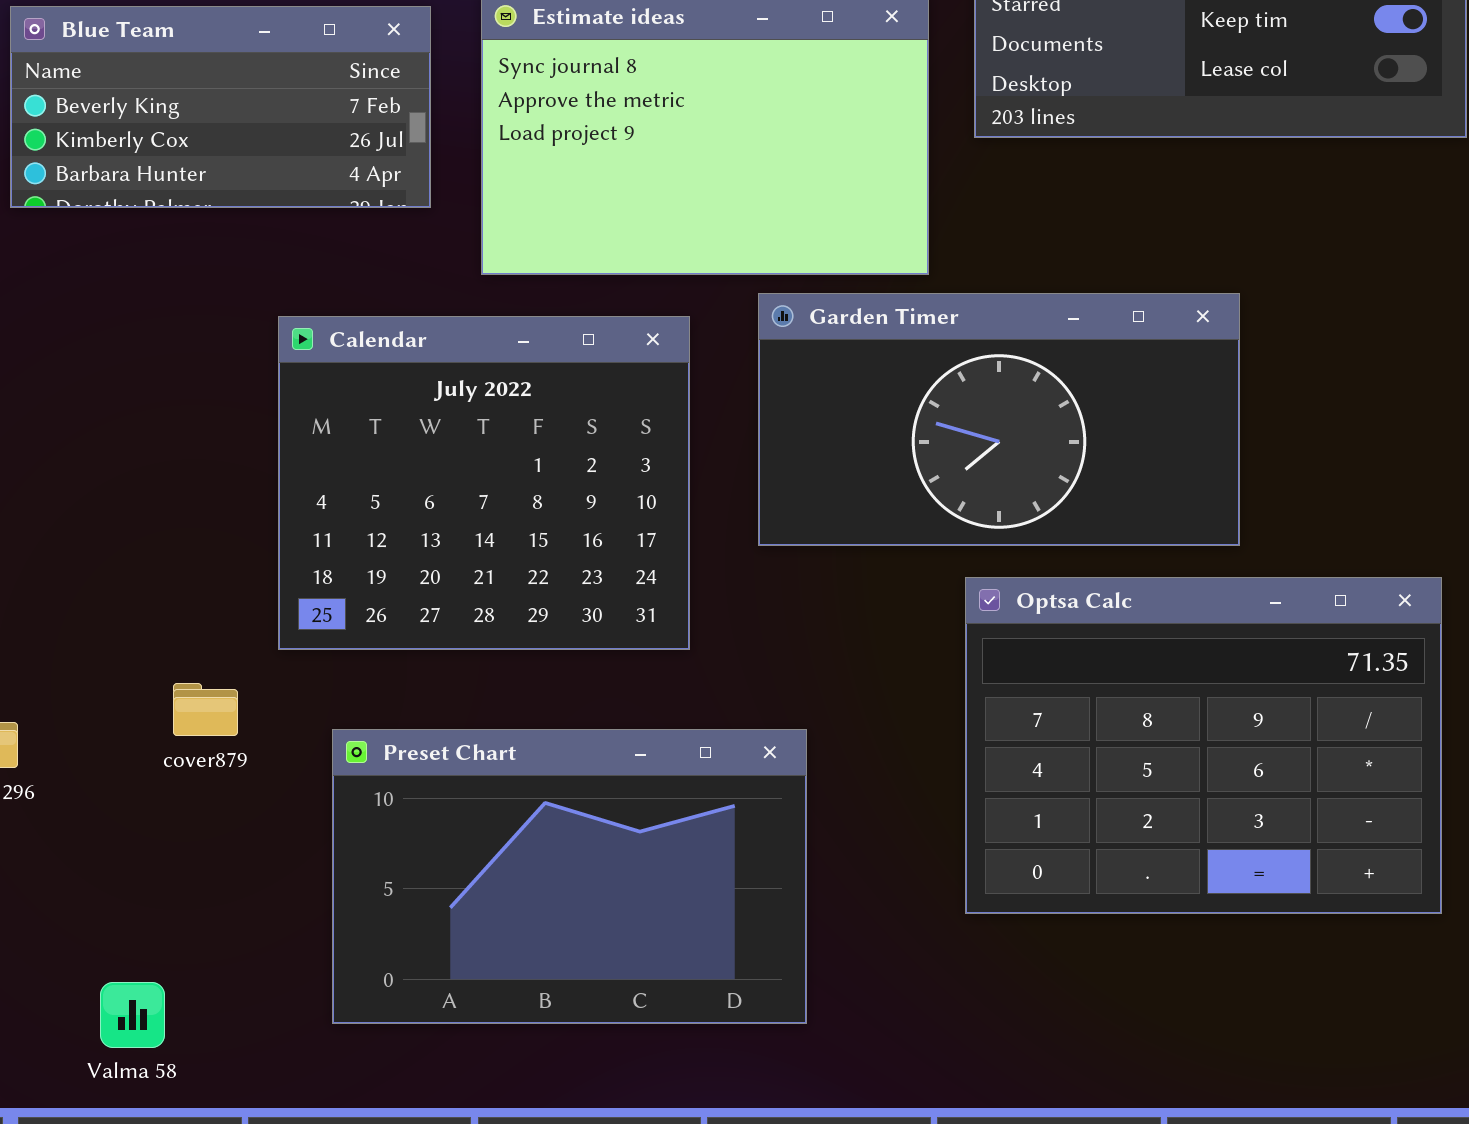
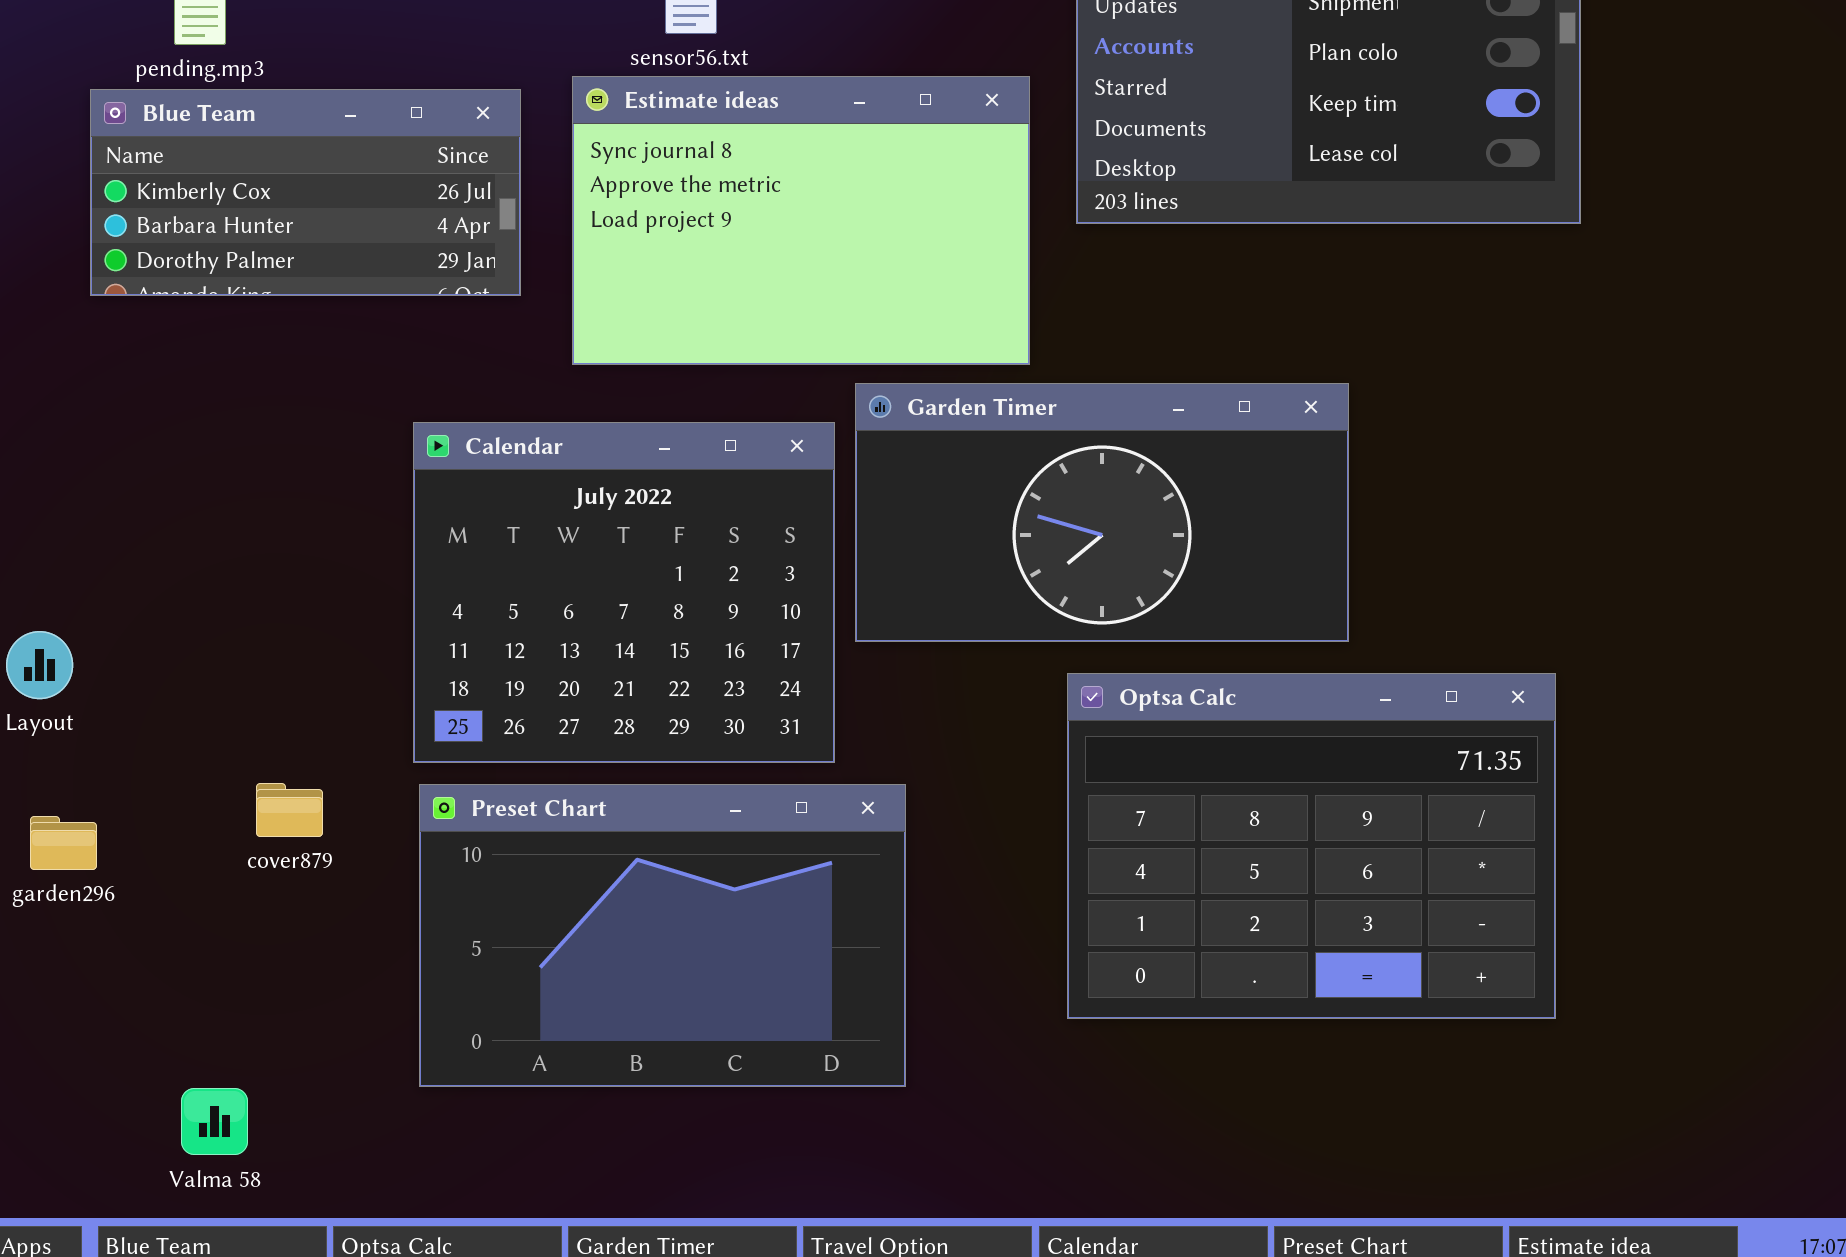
Blue Team: [10,6,431,208] -> [90,89,521,296], scrolled down 1 row
Calendar: [278,316,690,650] -> [413,422,835,763], moved
Preset Chart: [332,729,807,1024] -> [419,784,906,1087], moved

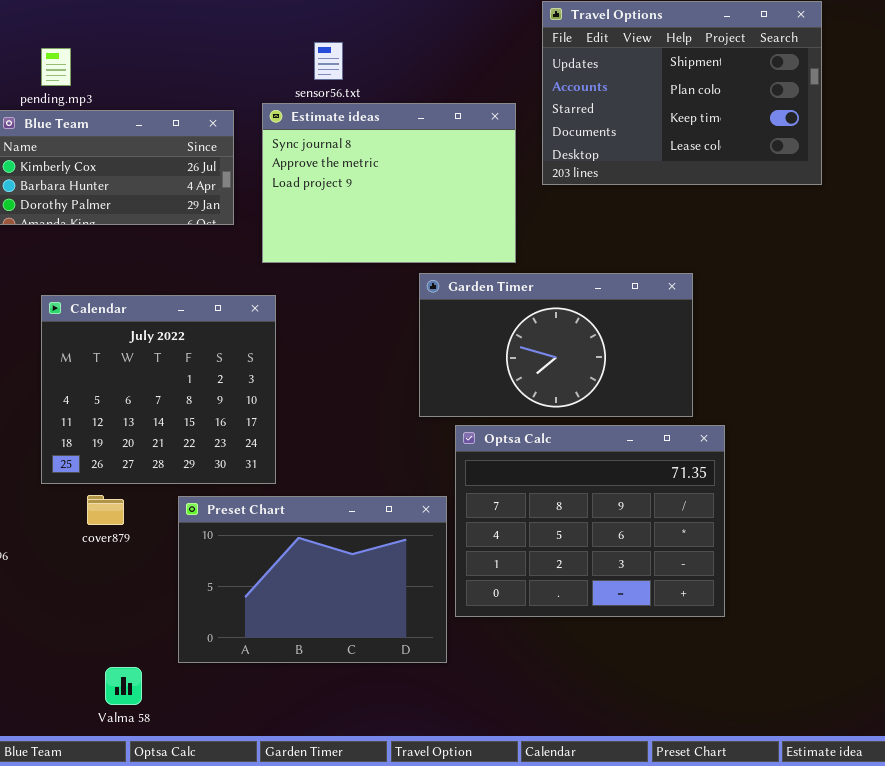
Calendar: [413,422,835,763] -> [41,295,276,484], moved
Optsa Calc: [1067,673,1556,1019] -> [455,425,725,617], moved
Valma 58: [181,1088,248,1155] -> [105,667,142,705], moved

